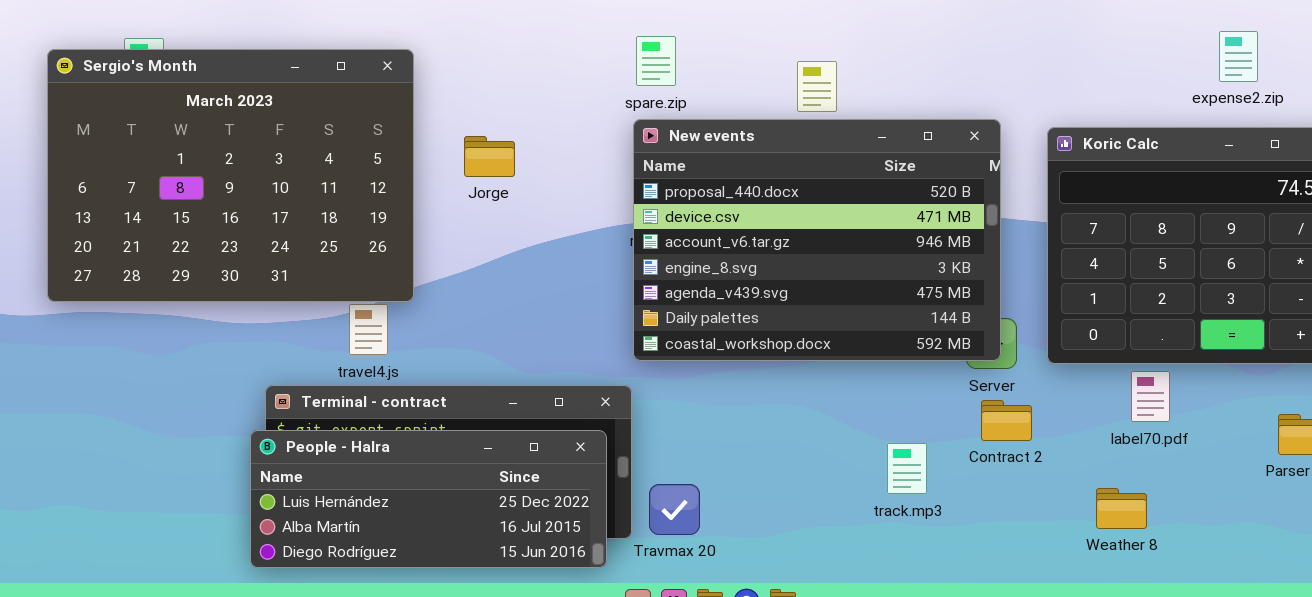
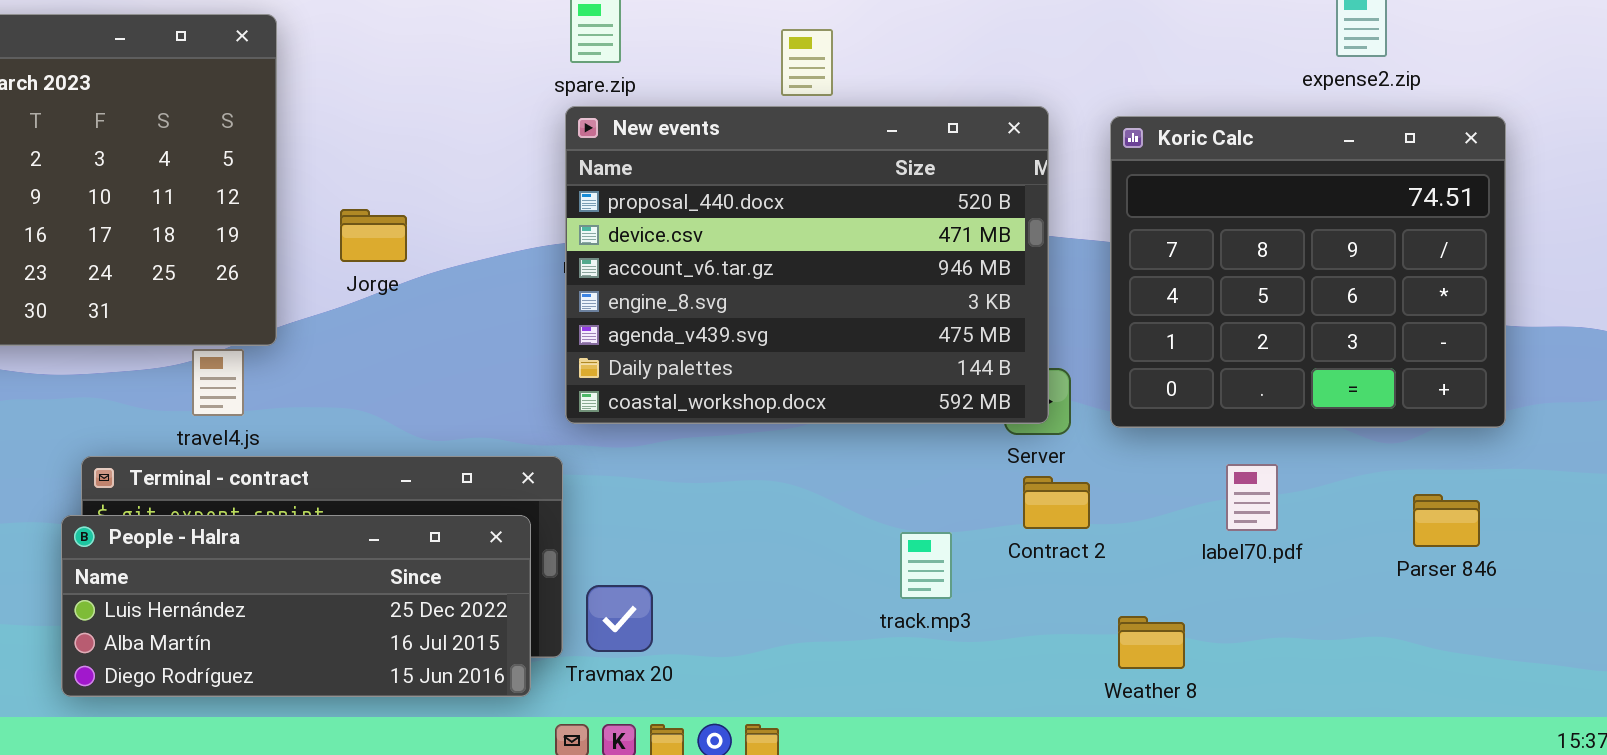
Jorge: [464,136,515,177] -> [340,209,407,262], moved
label70.pdf: [1131,371,1170,422] -> [1226,464,1278,531], moved
Weather 8: [1096,488,1147,529] -> [1118,616,1185,669], moved

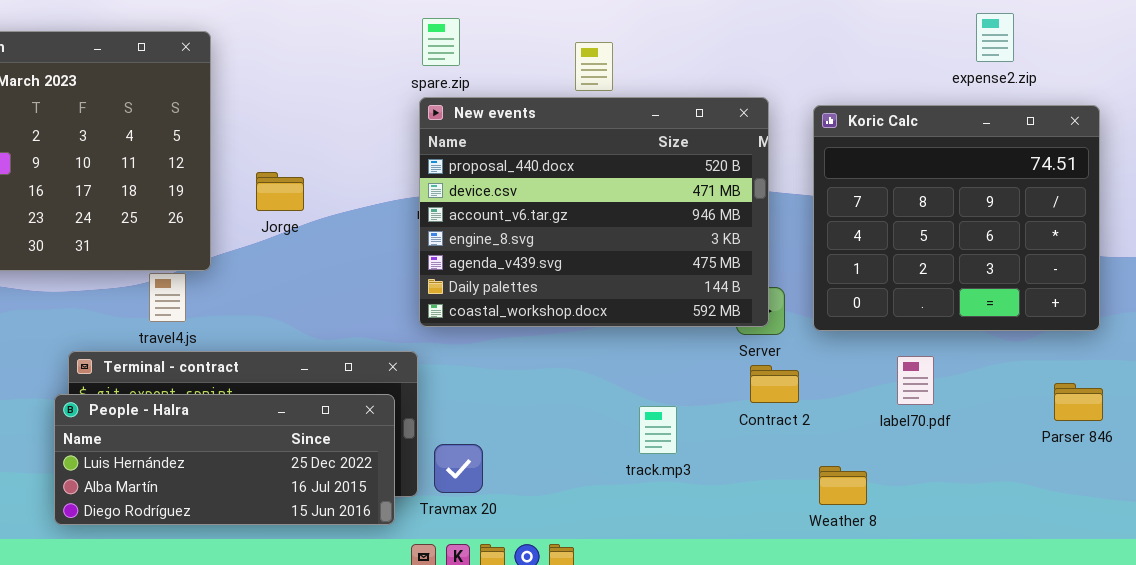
Parser 846: [1413,494,1480,547] -> [1054,383,1103,421], moved
track.mp3: [900,532,952,599] -> [639,406,677,454], moved

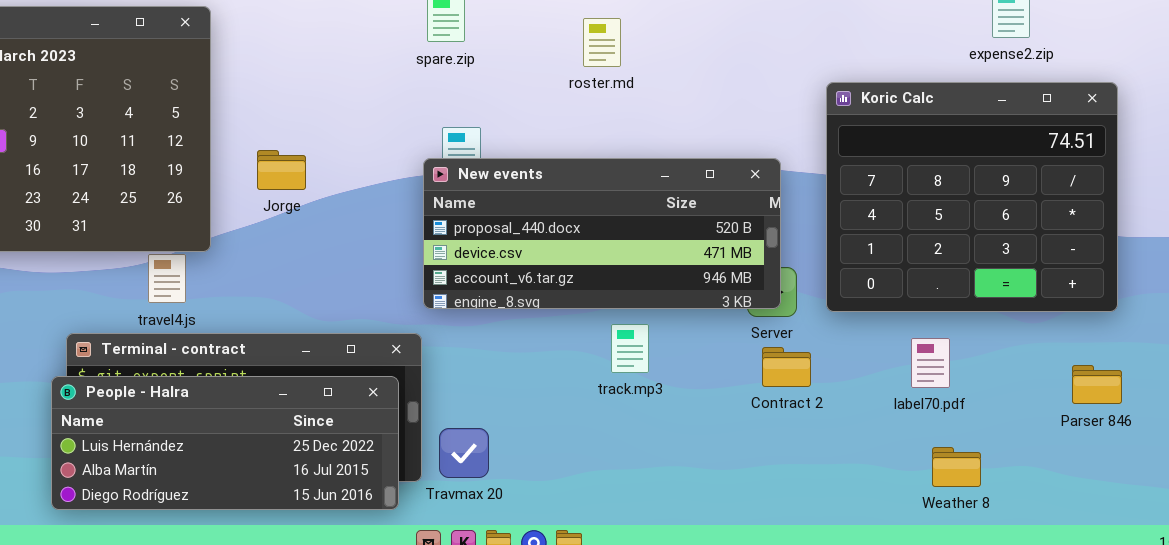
New events: [419,97,769,327] -> [423,158,781,309], resized
track.mp3: [639,406,677,454] -> [611,324,649,373], moved
Weather 8: [819,466,867,505] -> [932,447,981,487], moved

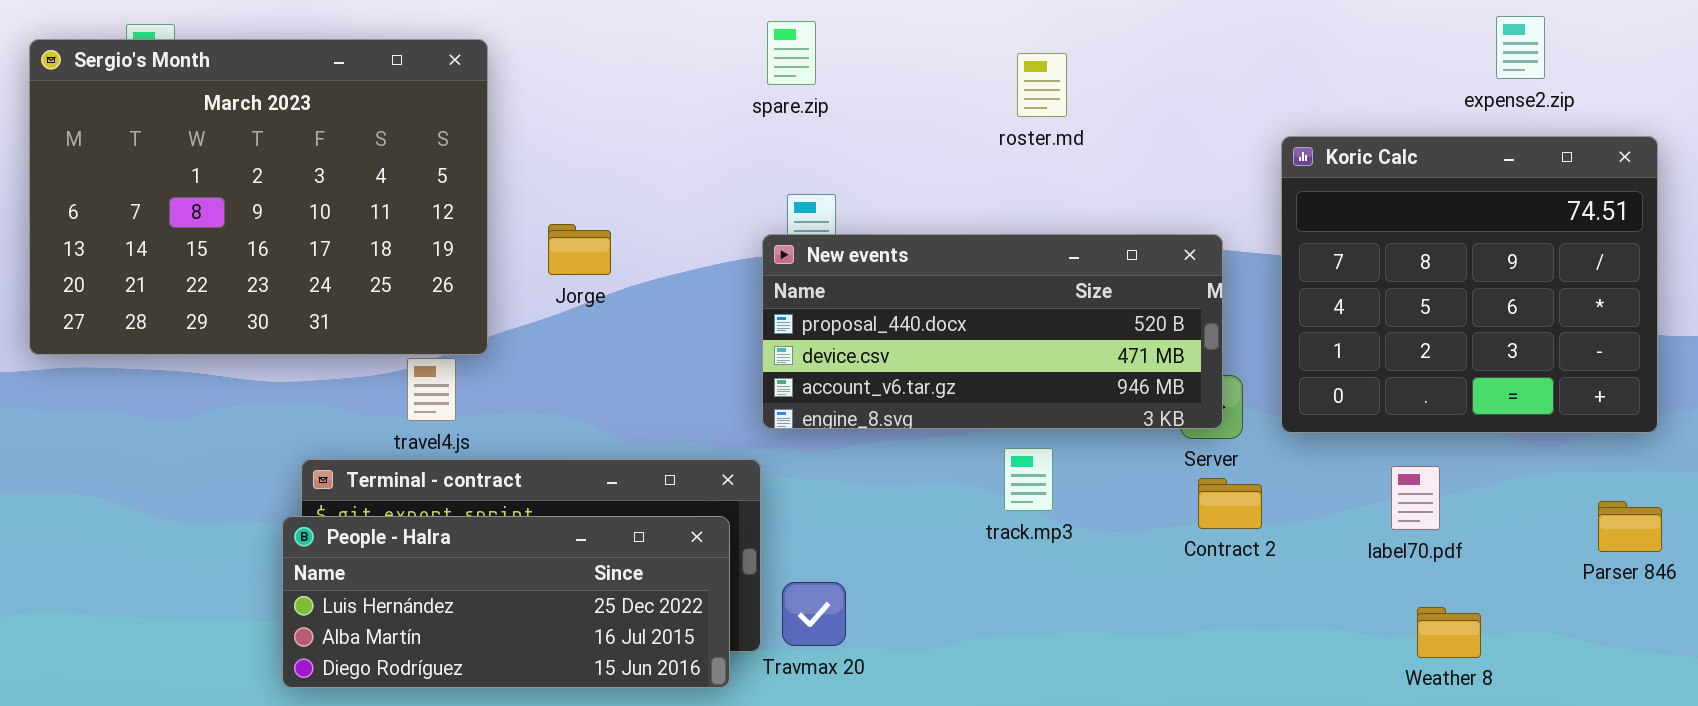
roster.md: [583,18,621,67] -> [1017,53,1067,117], moved

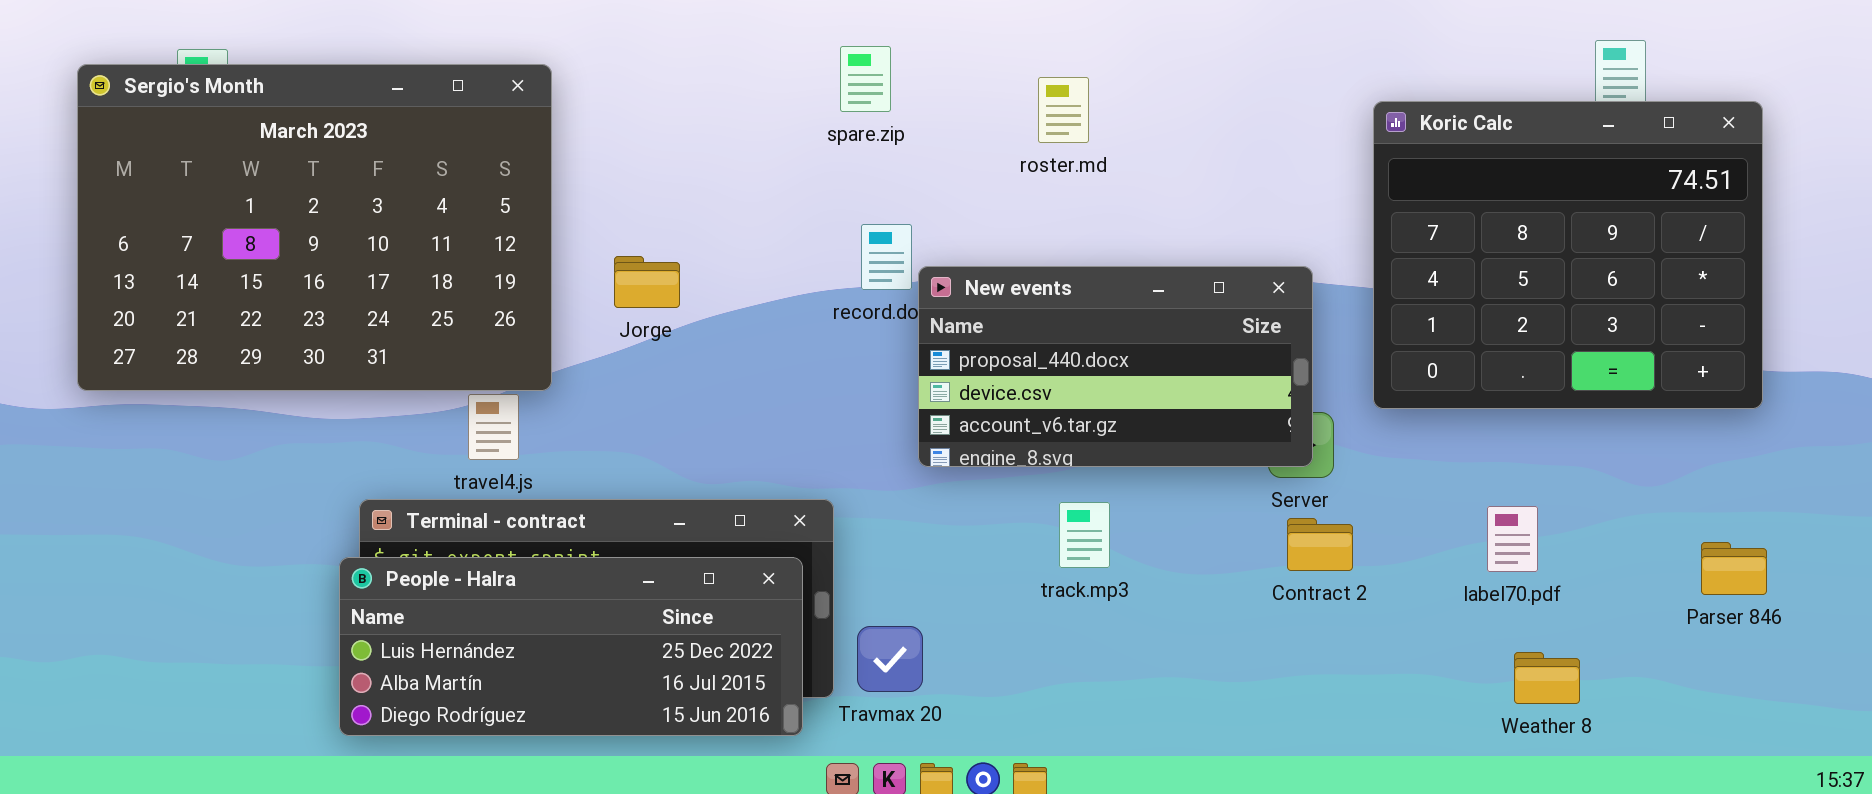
roster.md: [1017,53,1067,117] -> [1038,77,1089,143], moved
Koric Calc: [1281,136,1658,433] -> [1373,101,1763,409], moved
New events: [762,234,1223,429] -> [918,266,1313,467], resized
track.mp3: [1004,448,1053,511] -> [1059,502,1110,568], moved

